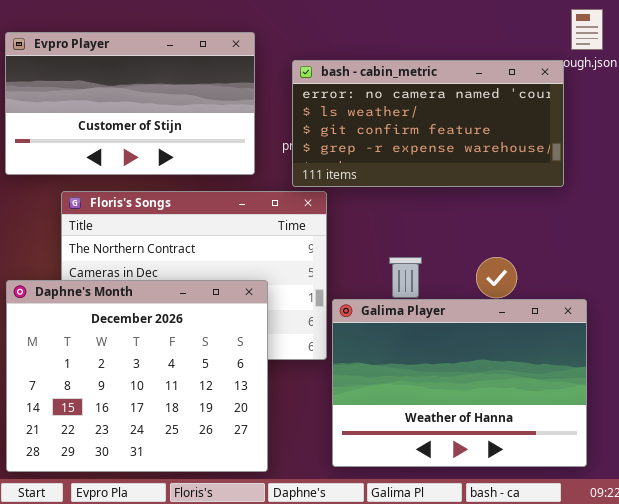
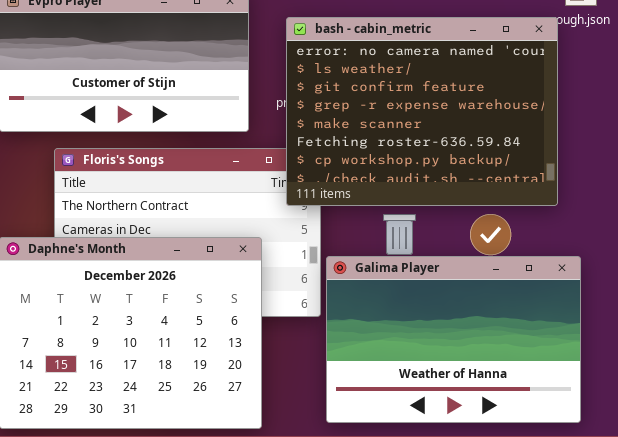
bash - cabin_metric: [292,60,564,187] -> [286,17,558,206], resized

